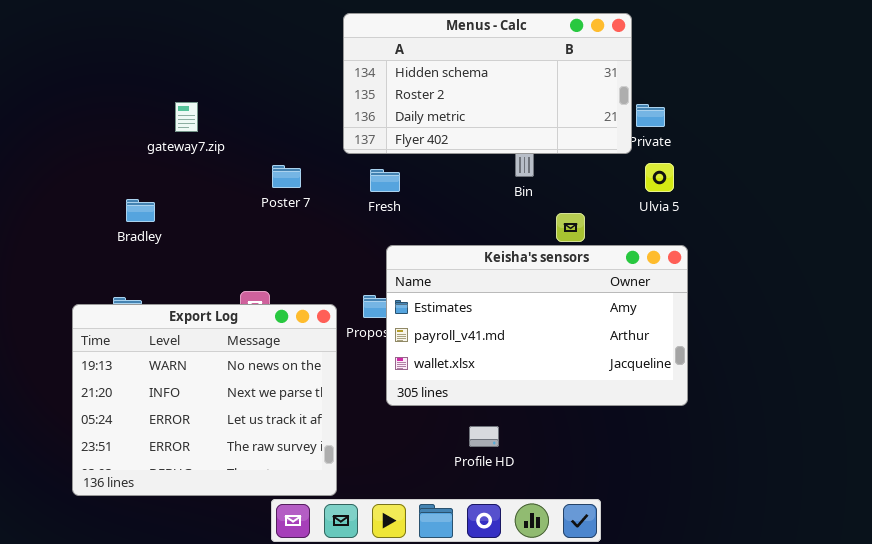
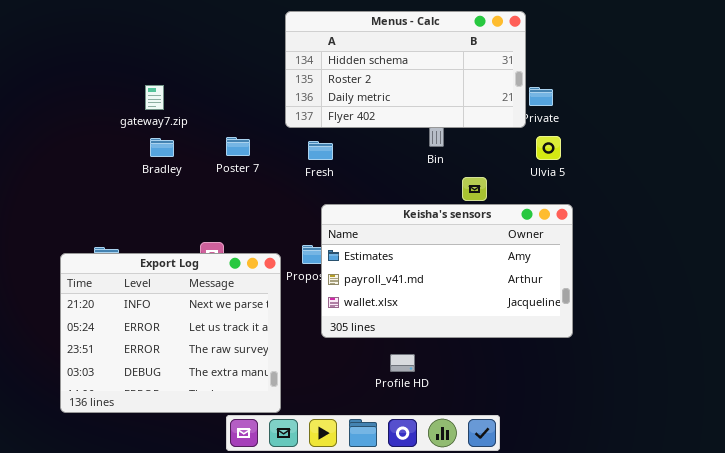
Bradley: [126,199,155,222] -> [150,138,174,157], moved
Export Log: [72,304,337,496] -> [60,253,281,413], scrolled down 1 row

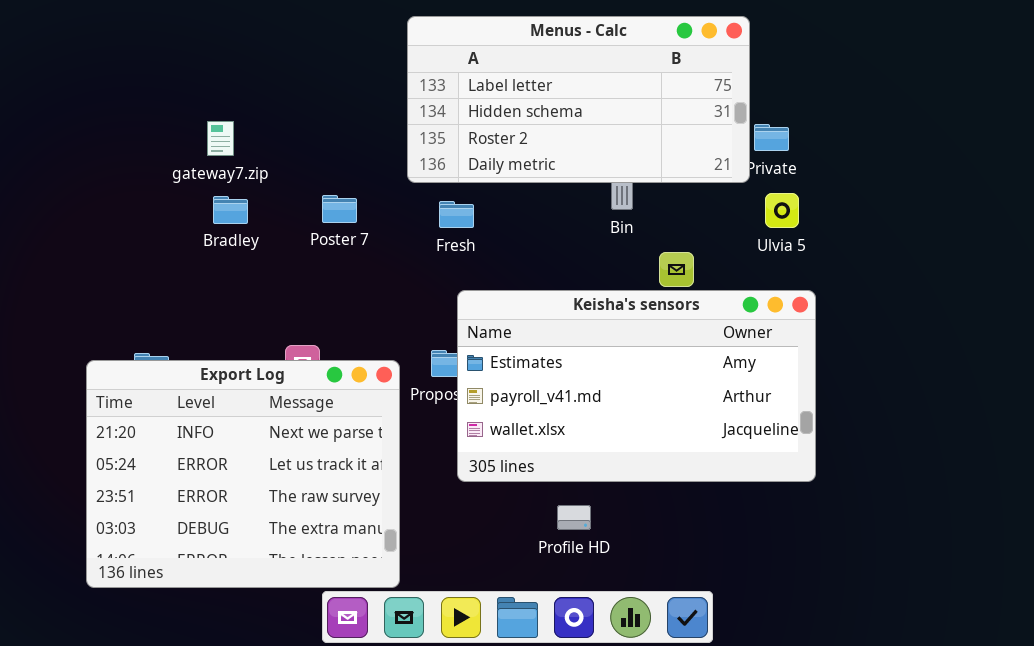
Menus - Calc: [285,11,526,128] -> [407,16,750,183], scrolled up 1 row

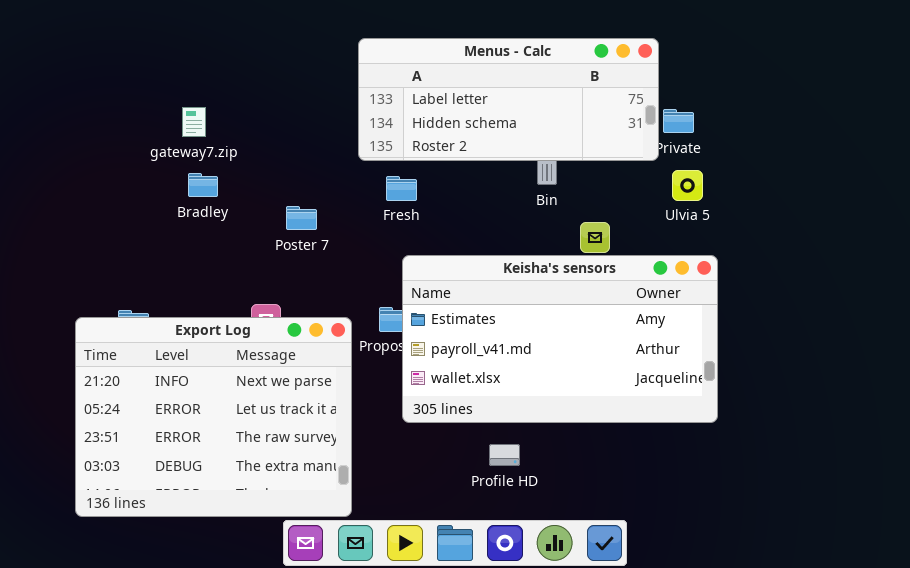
Menus - Calc: [407,16,750,183] -> [358,38,659,161], resized
Poster 7: [322,195,357,223] -> [286,206,317,230], moved

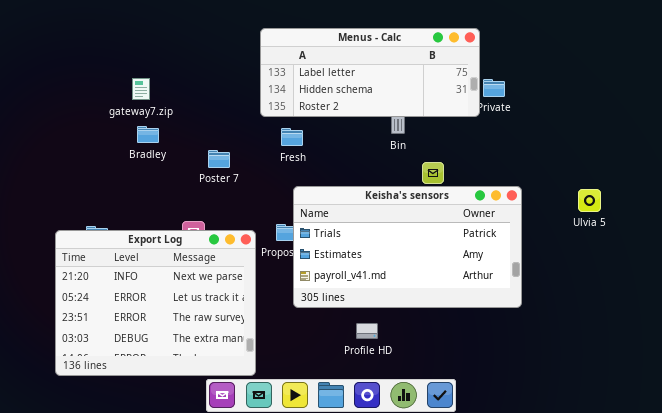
Ulvia 5: [672,170,703,201] -> [578,189,601,212], moved
Keisha's sensors: [402,255,718,423] -> [293,186,522,308], scrolled up 1 row

